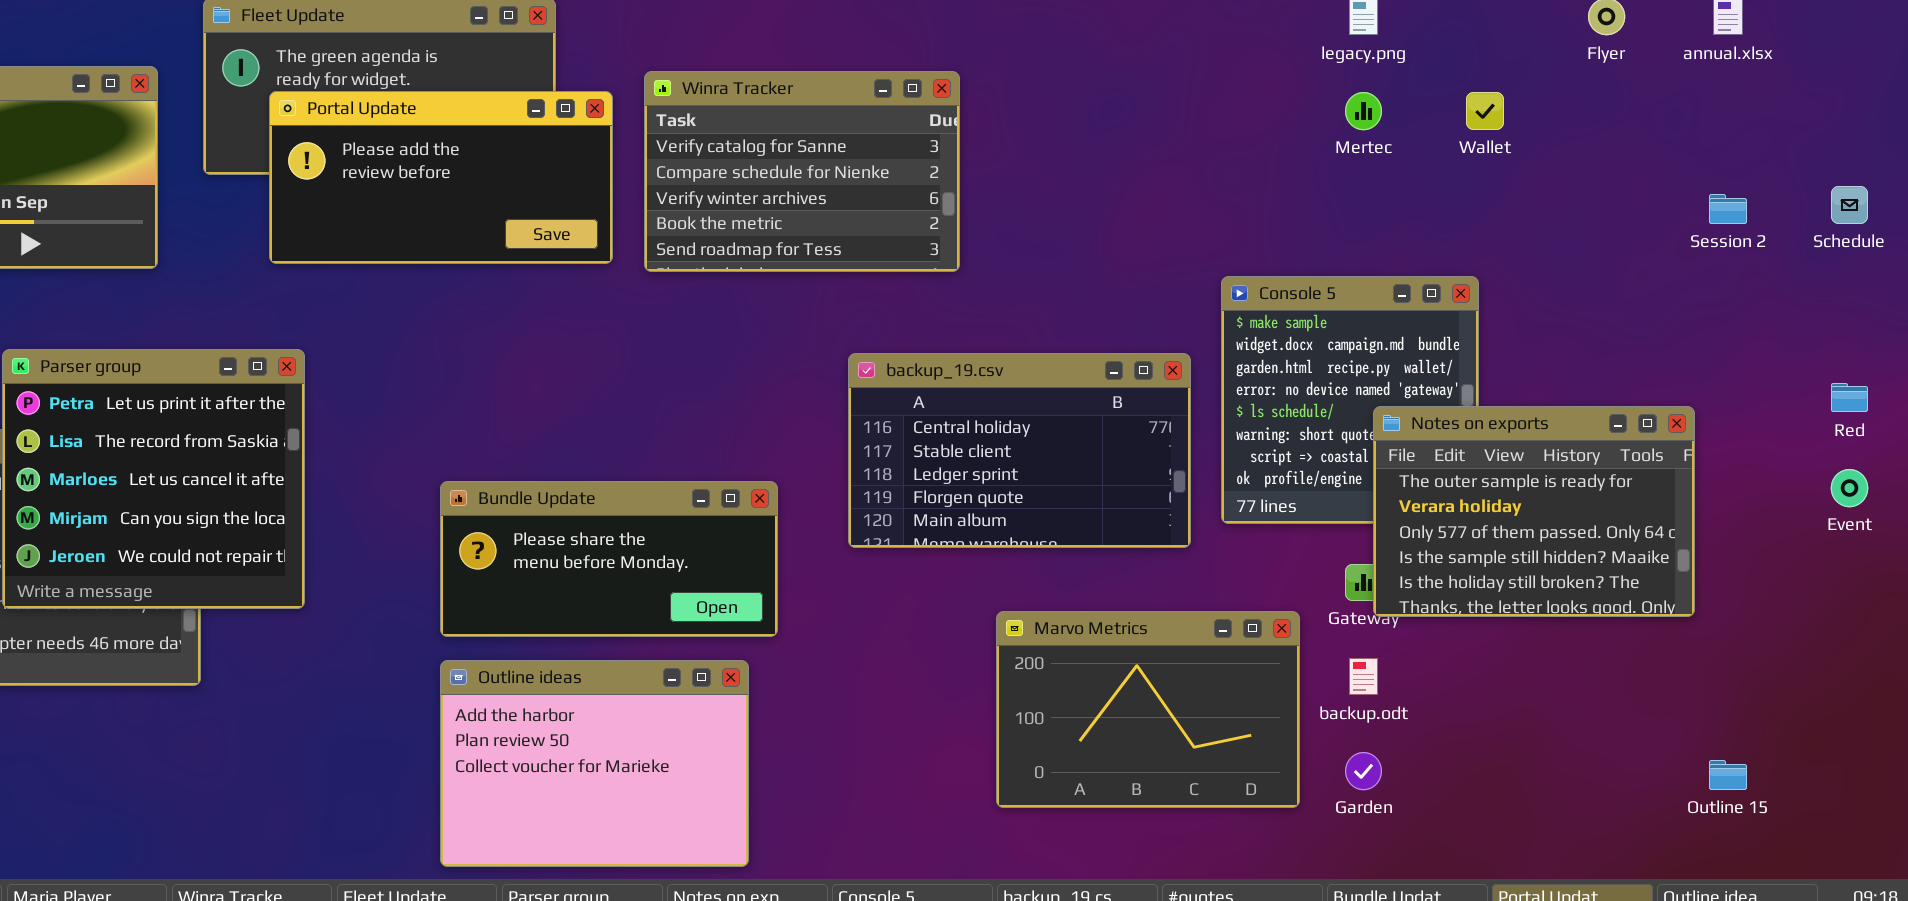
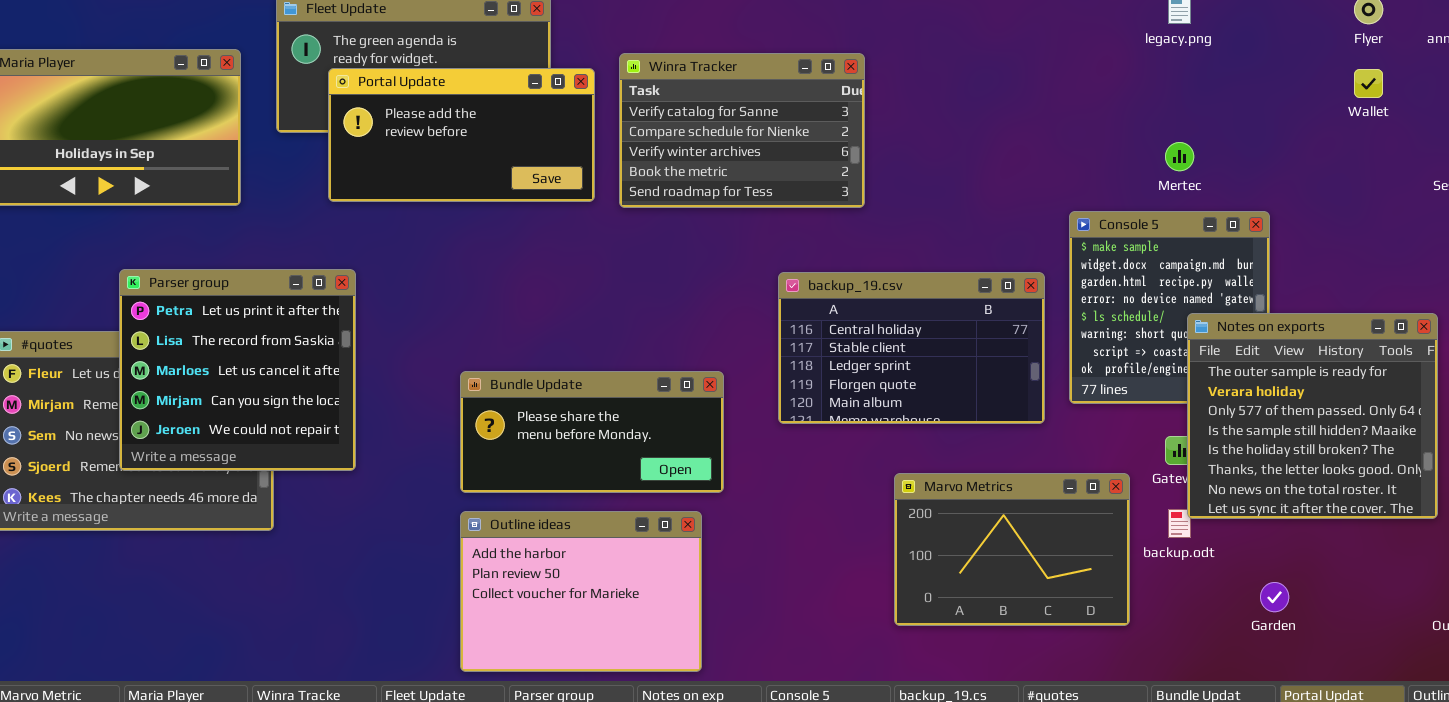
Mertec: [1345,92,1382,130] -> [1165,142,1194,171], moved
Wallet: [1466,92,1504,130] -> [1354,69,1383,98], moved
Notes on exports: [1373,406,1695,617] -> [1187,313,1438,519], resized
Garden: [1345,752,1382,790] -> [1260,582,1289,612], moved

